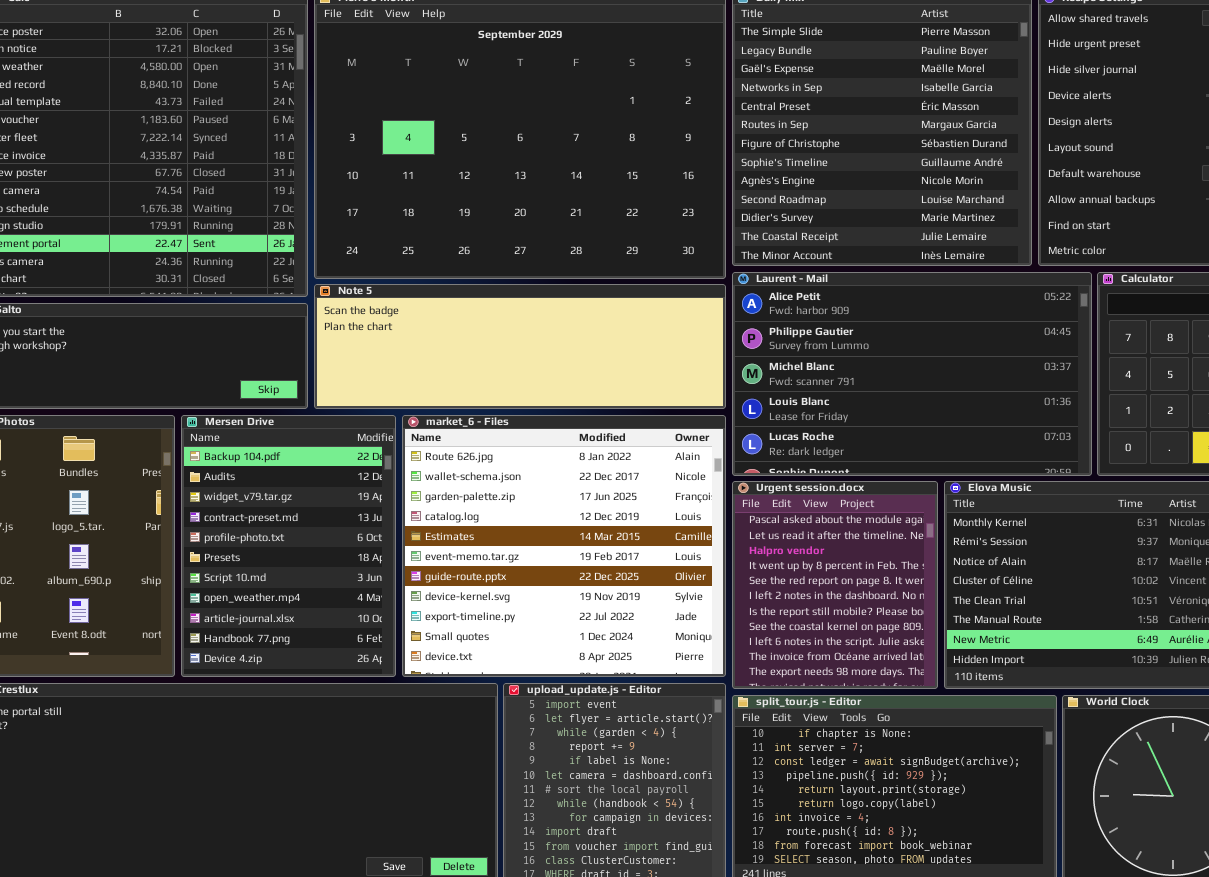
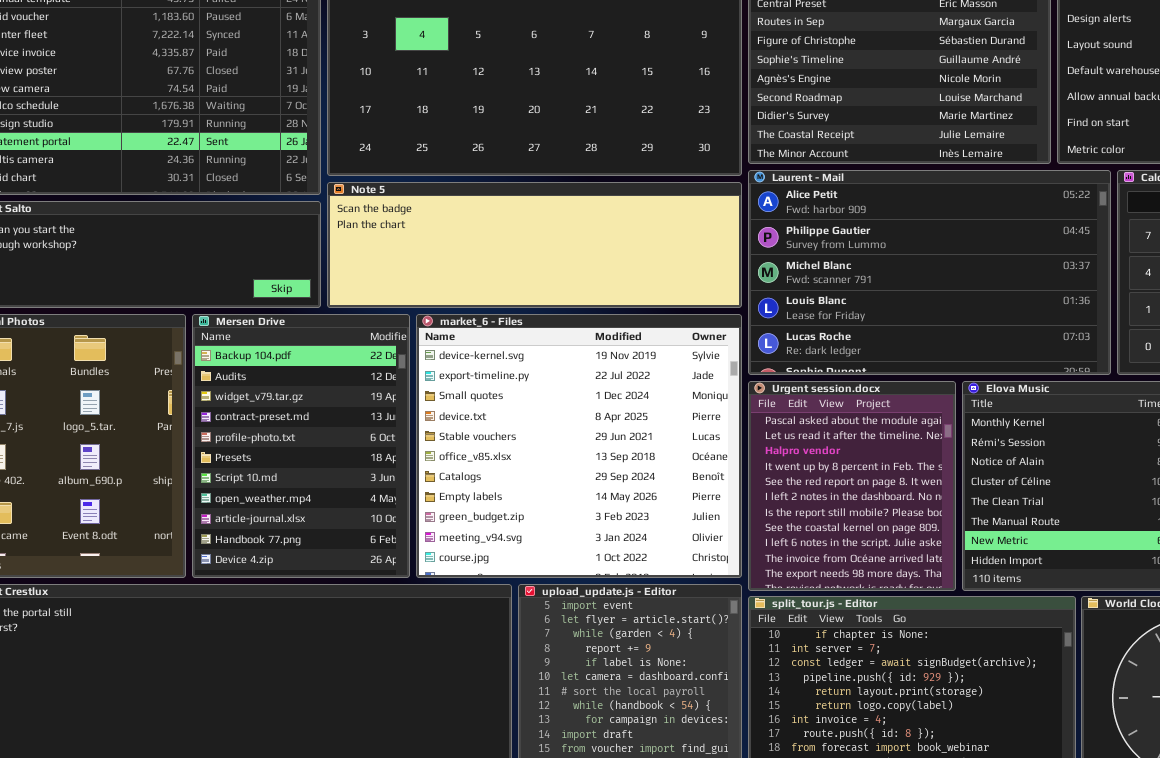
market_6 - Files: [402,415,726,677] -> [416,314,742,578], scrolled down 7 rows

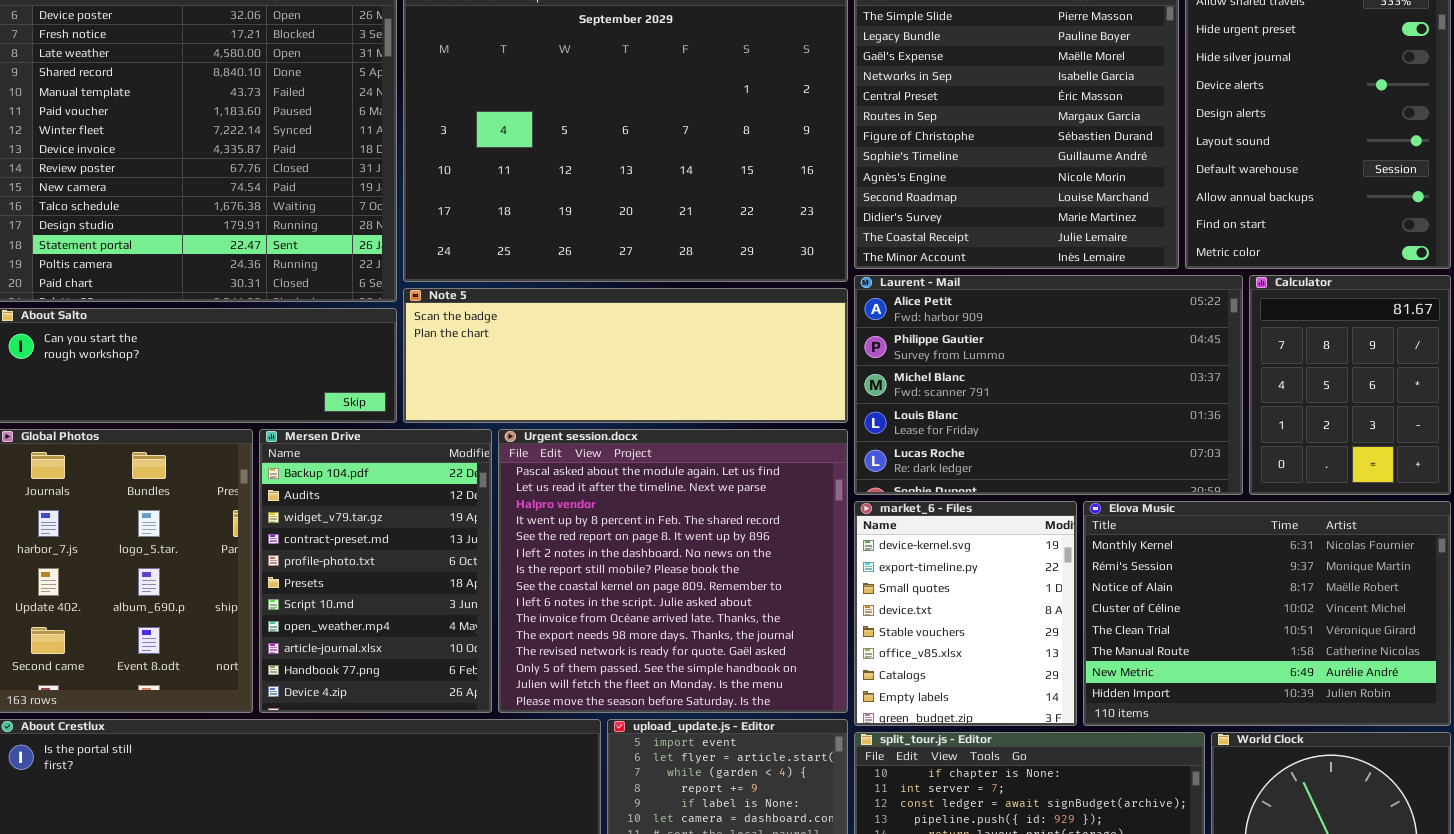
market_6 - Files: [416,314,742,578] -> [854,501,1077,726], moved, resized
Urgent session.docx: [748,381,956,591] -> [498,429,848,713], moved, resized

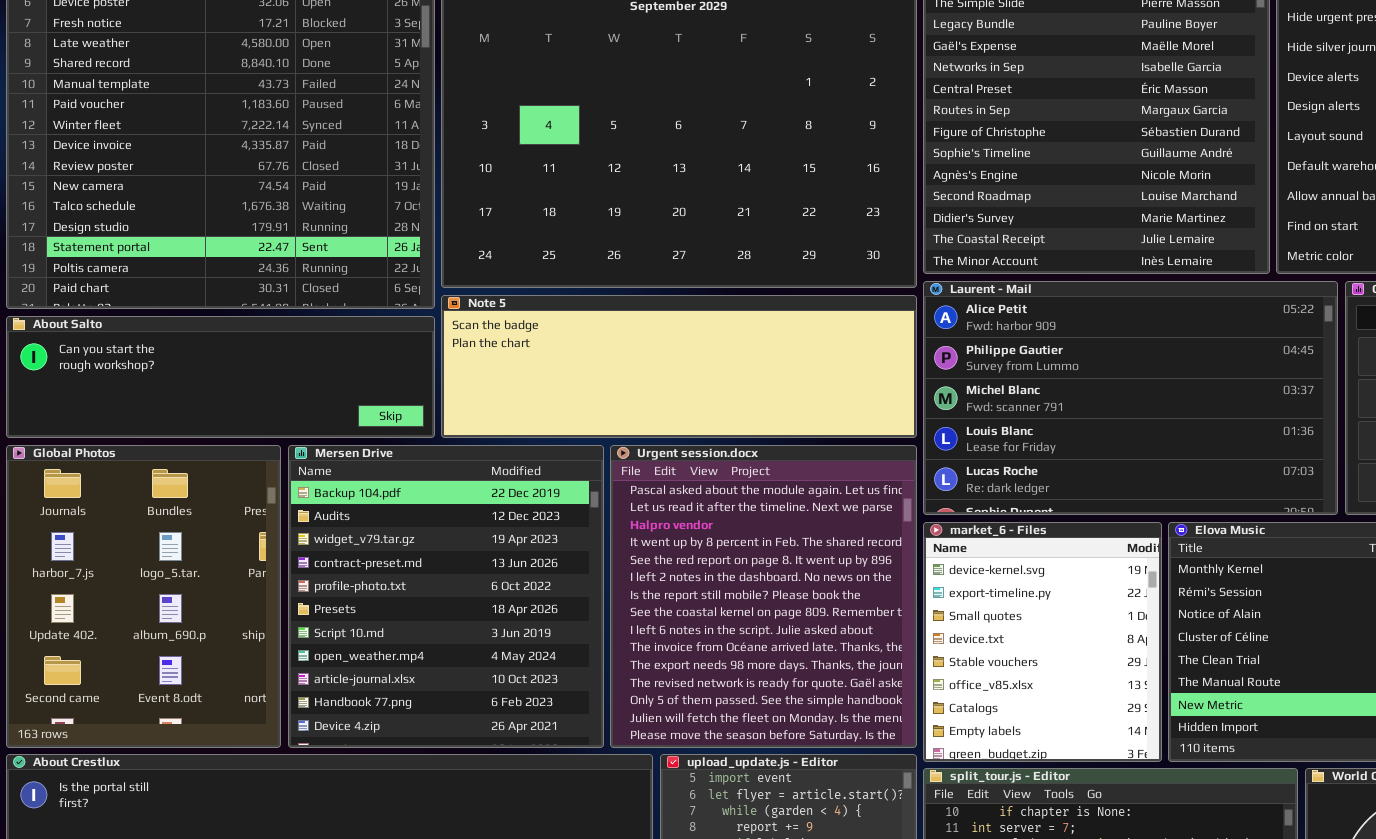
Mersen Drive: [259,429,492,713] -> [288,445,604,748], resized
Urgent session.docx: [498,429,848,713] -> [610,445,917,748], resized

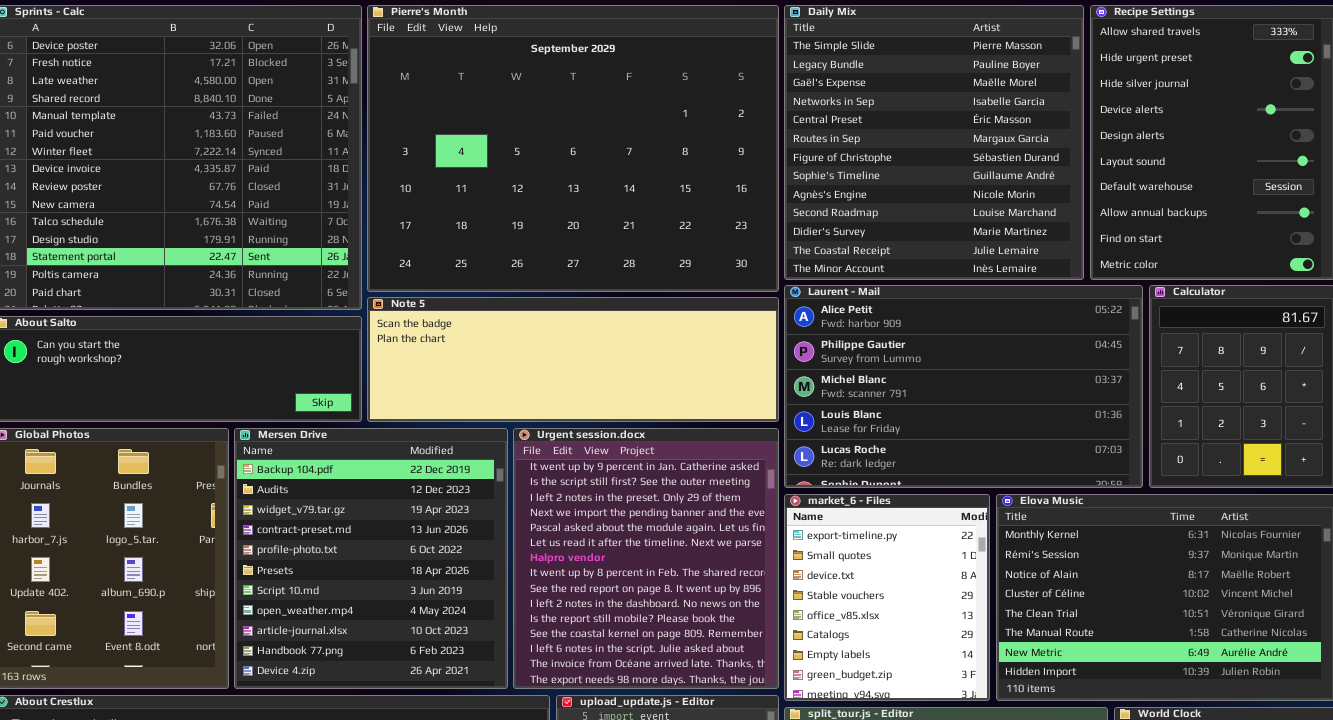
Urgent session.docx: [610,445,917,748] -> [513,428,779,689], scrolled up 4 rows
market_6 - Files: [923,522,1162,762] -> [784,494,990,701], scrolled down 1 row

